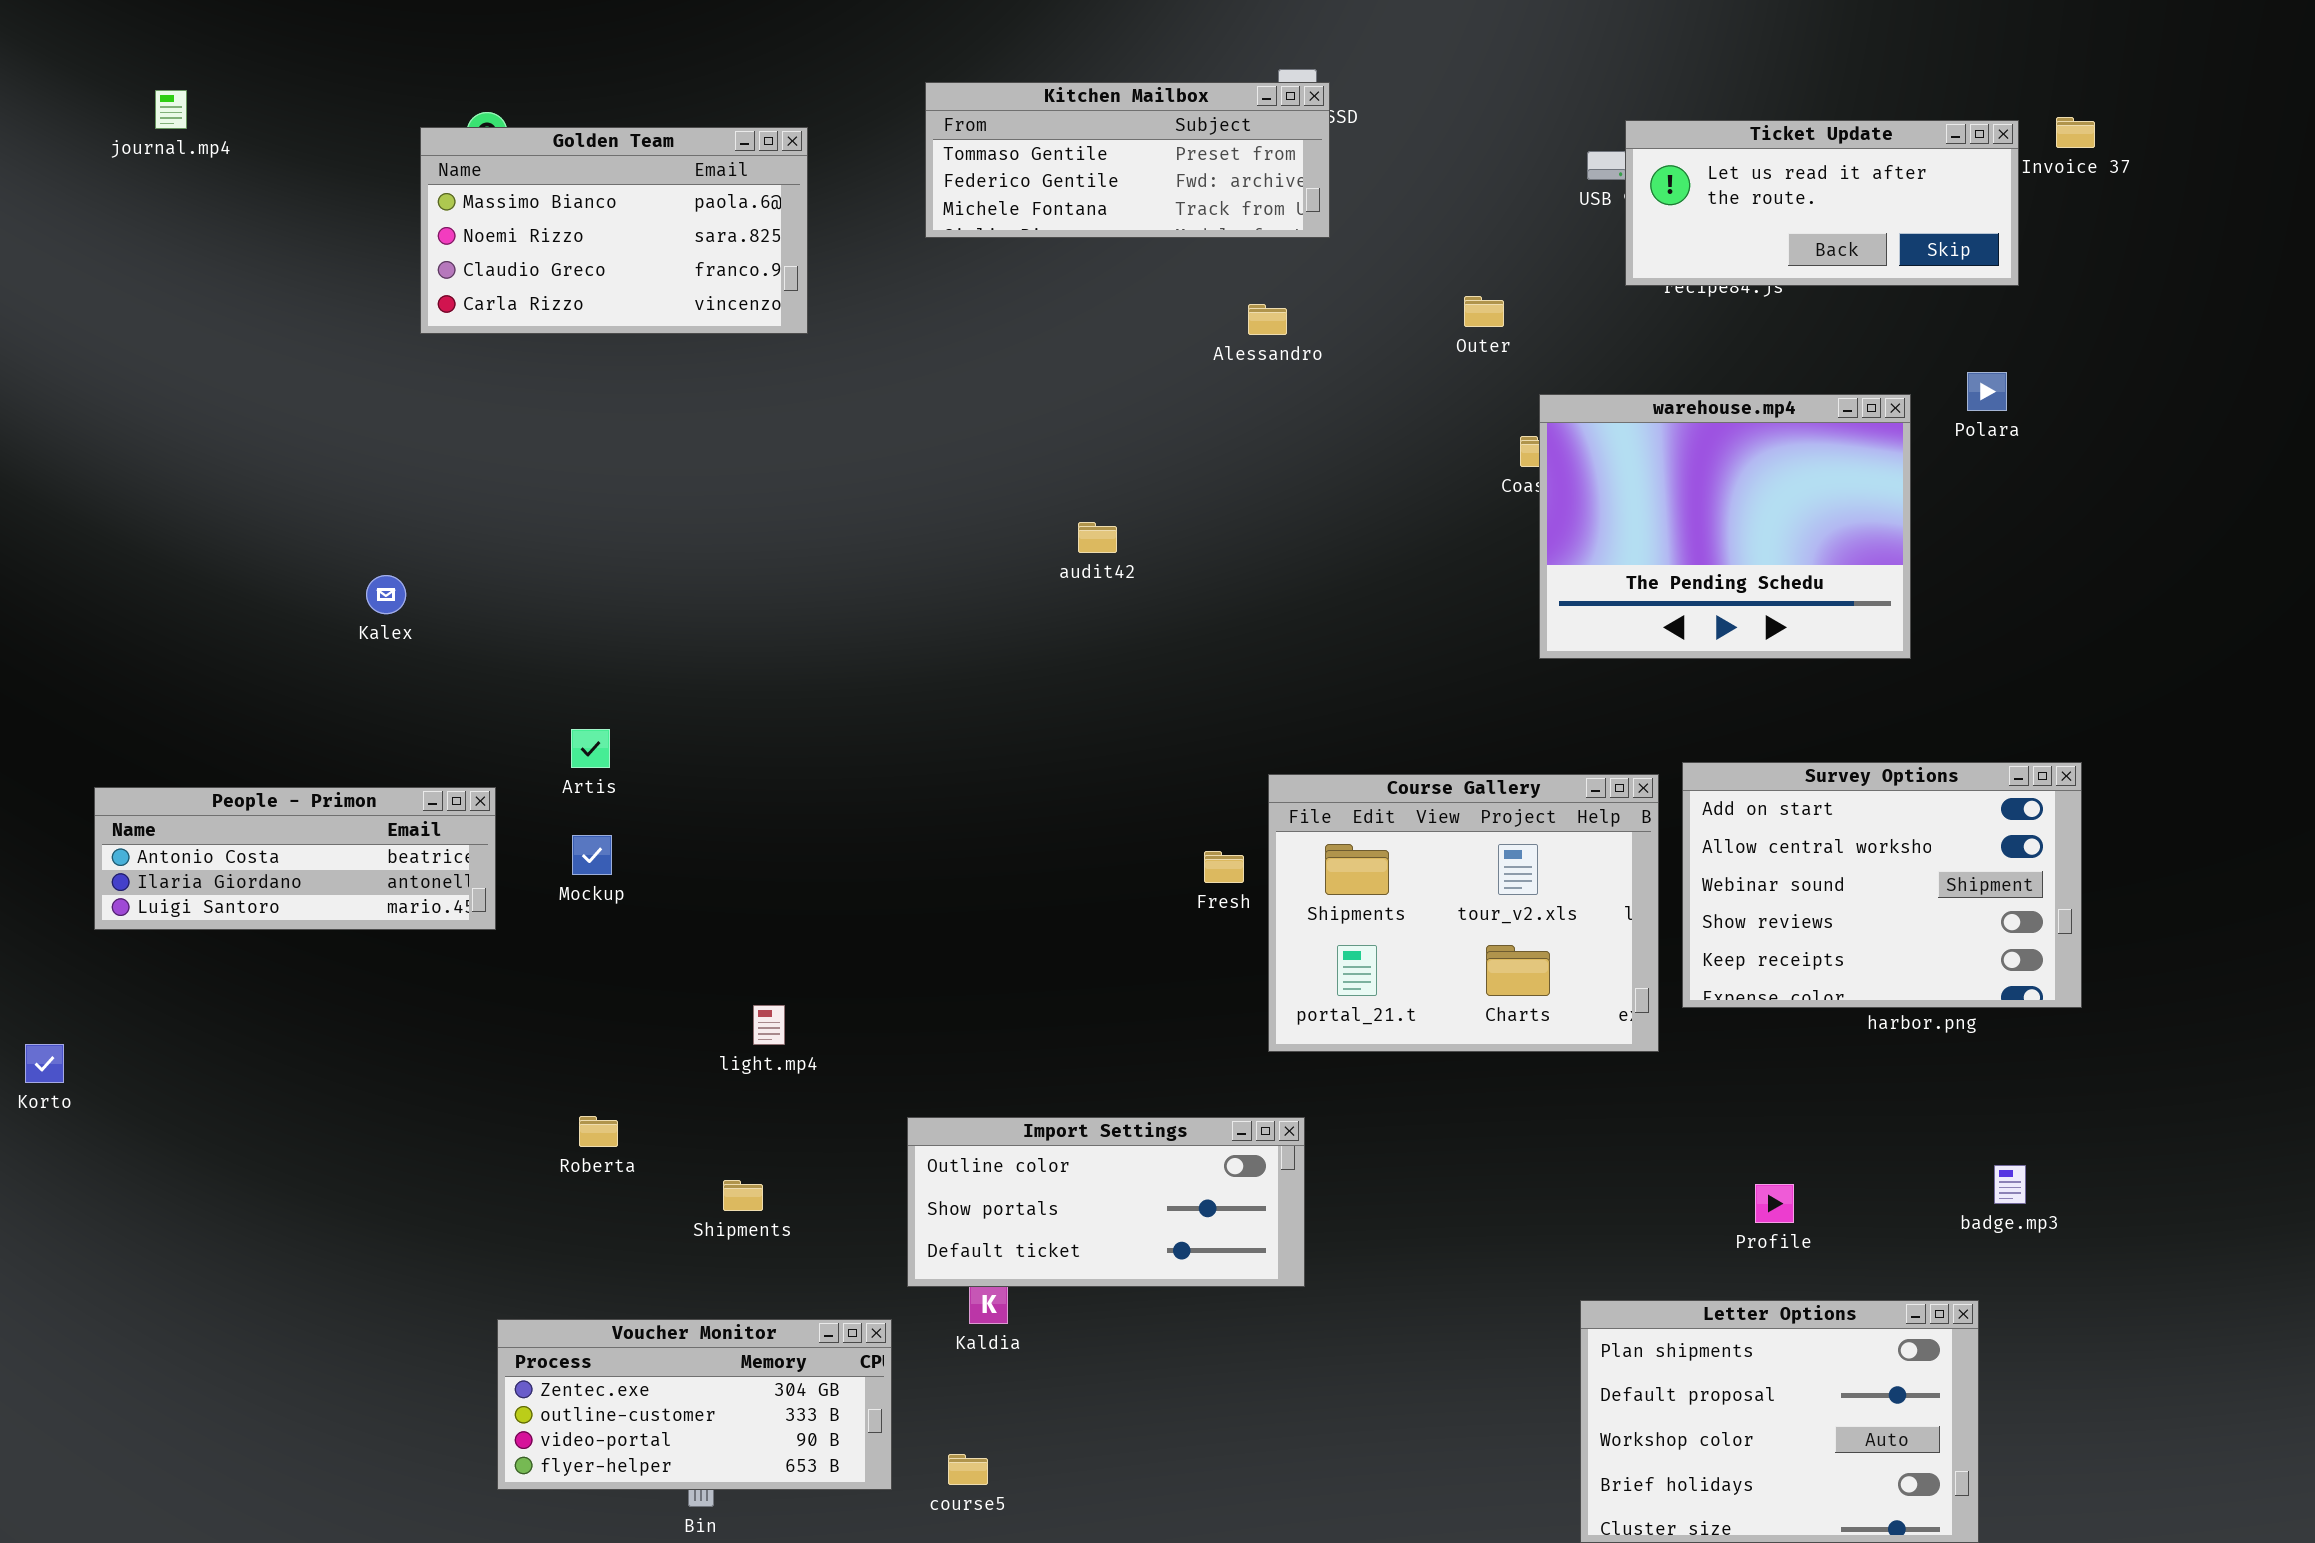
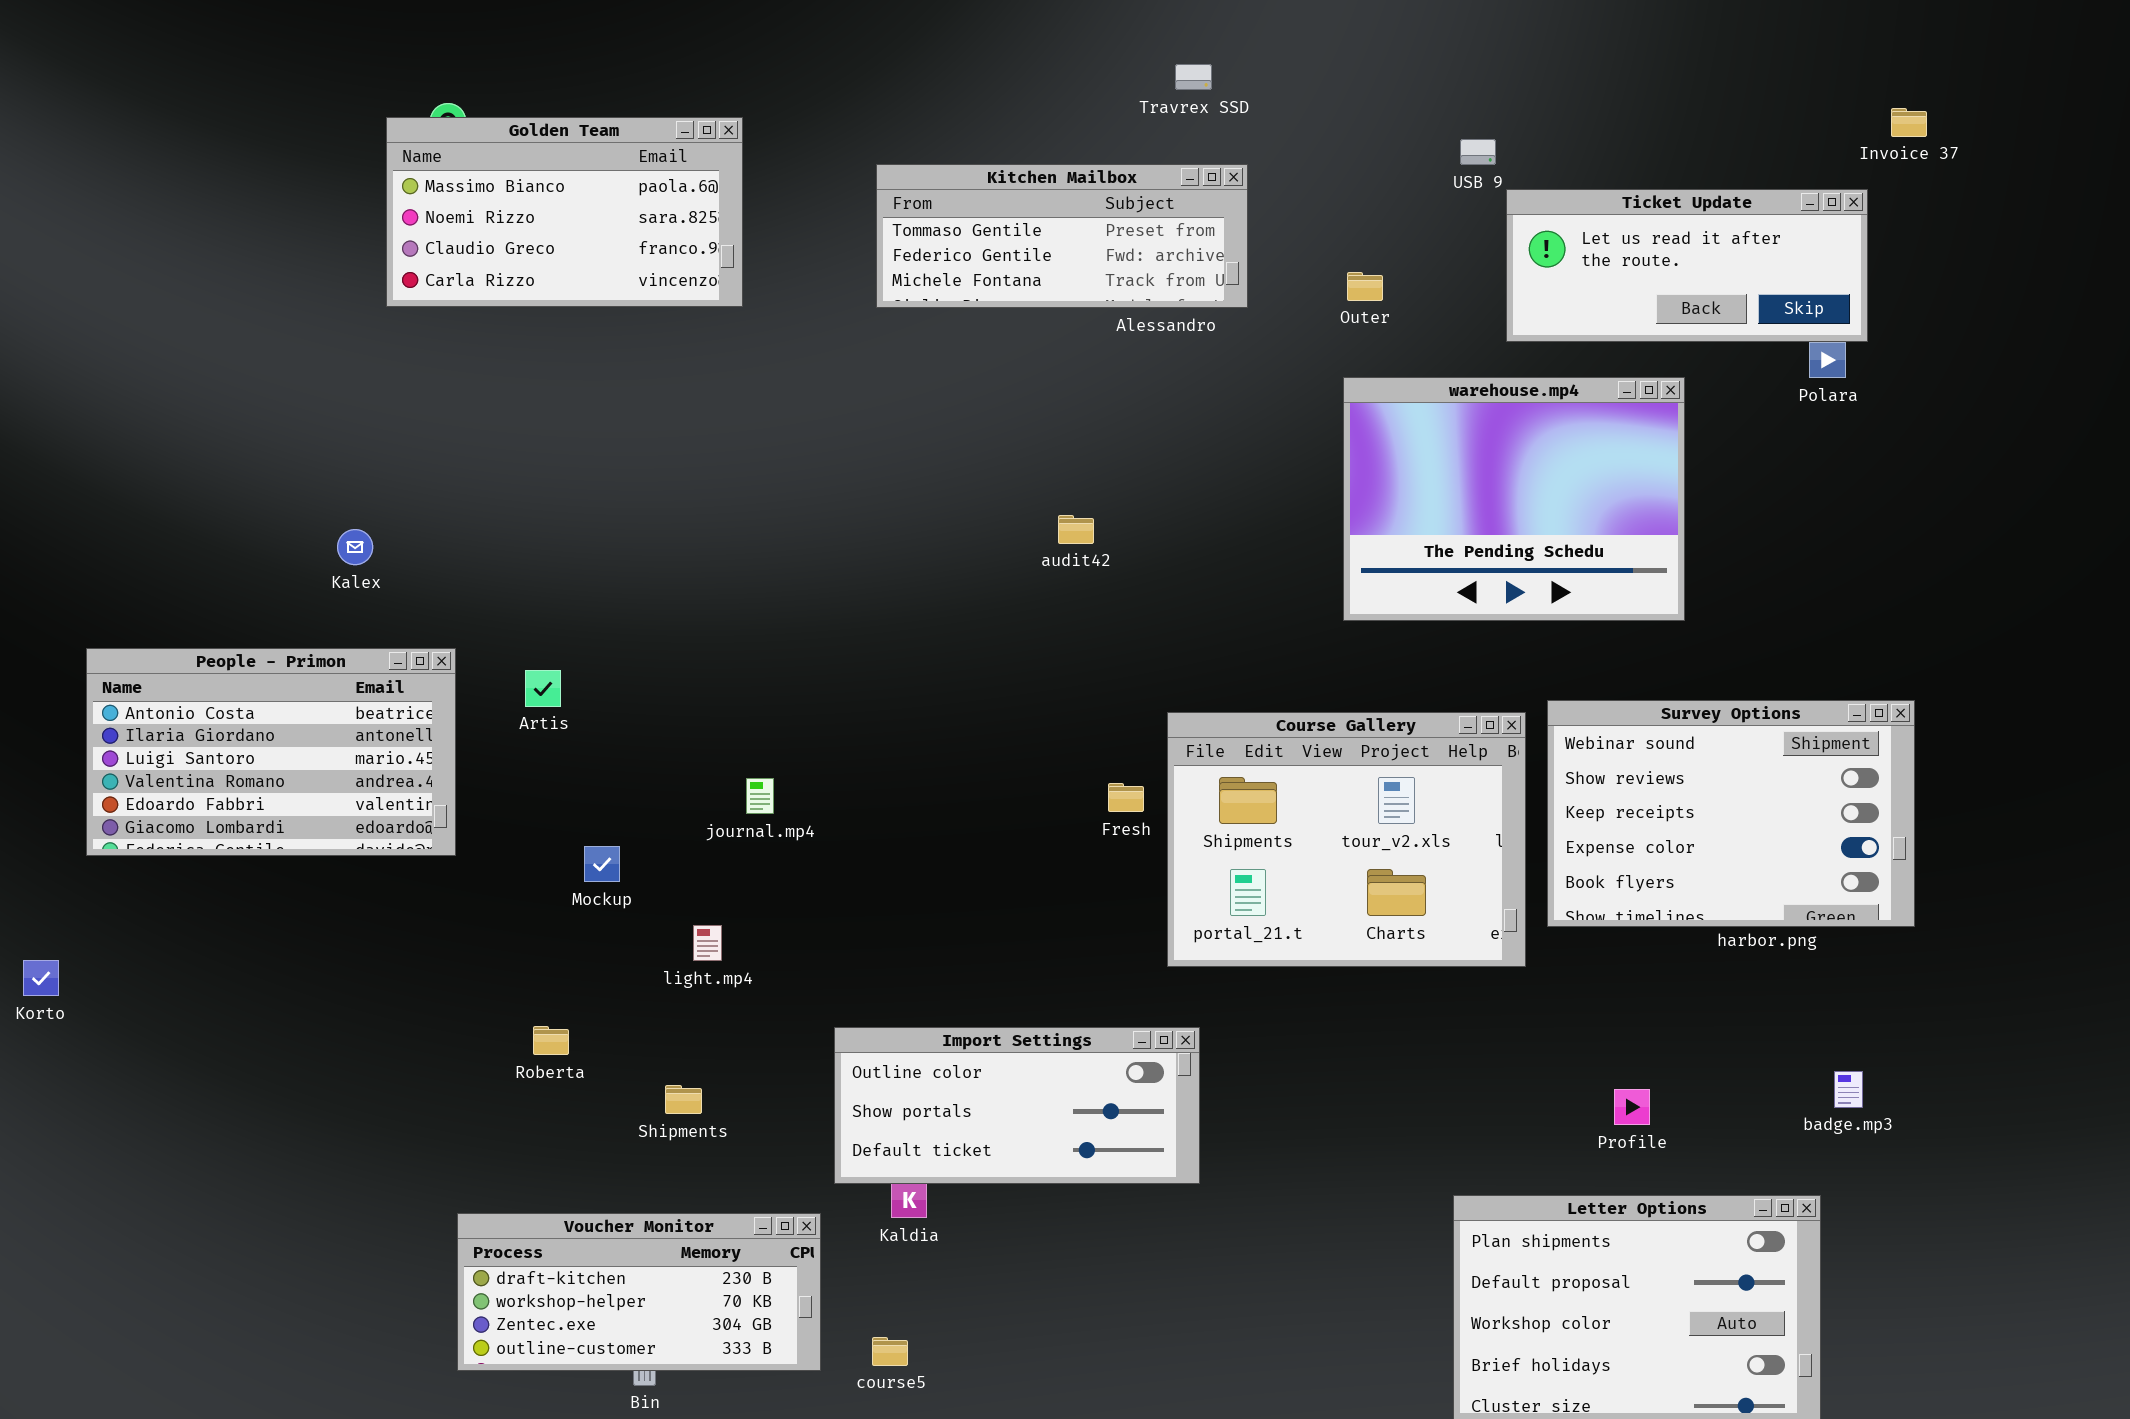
Kitchen Mailbox: [925,82,1330,238] -> [876,164,1248,308], moved
journal.mp4: [155,90,187,129] -> [746,778,774,814], moved
Ticket Update: [1625,120,2019,286] -> [1506,189,1868,342], moved
warehouse.mp4: [1539,394,1911,659] -> [1343,377,1685,621], moved
audit42: [1078,522,1117,553] -> [1058,515,1094,544], moved
Survey Options: [1682,762,2082,1008] -> [1547,700,1915,927], scrolled down 2 rows
People - Primon: [94,787,496,930] -> [86,648,456,856], resized
Mockup: [572,835,612,875] -> [584,846,620,882], moved
Voucher Monitor: [497,1319,892,1490] -> [457,1213,821,1371], scrolled up 2 rows

